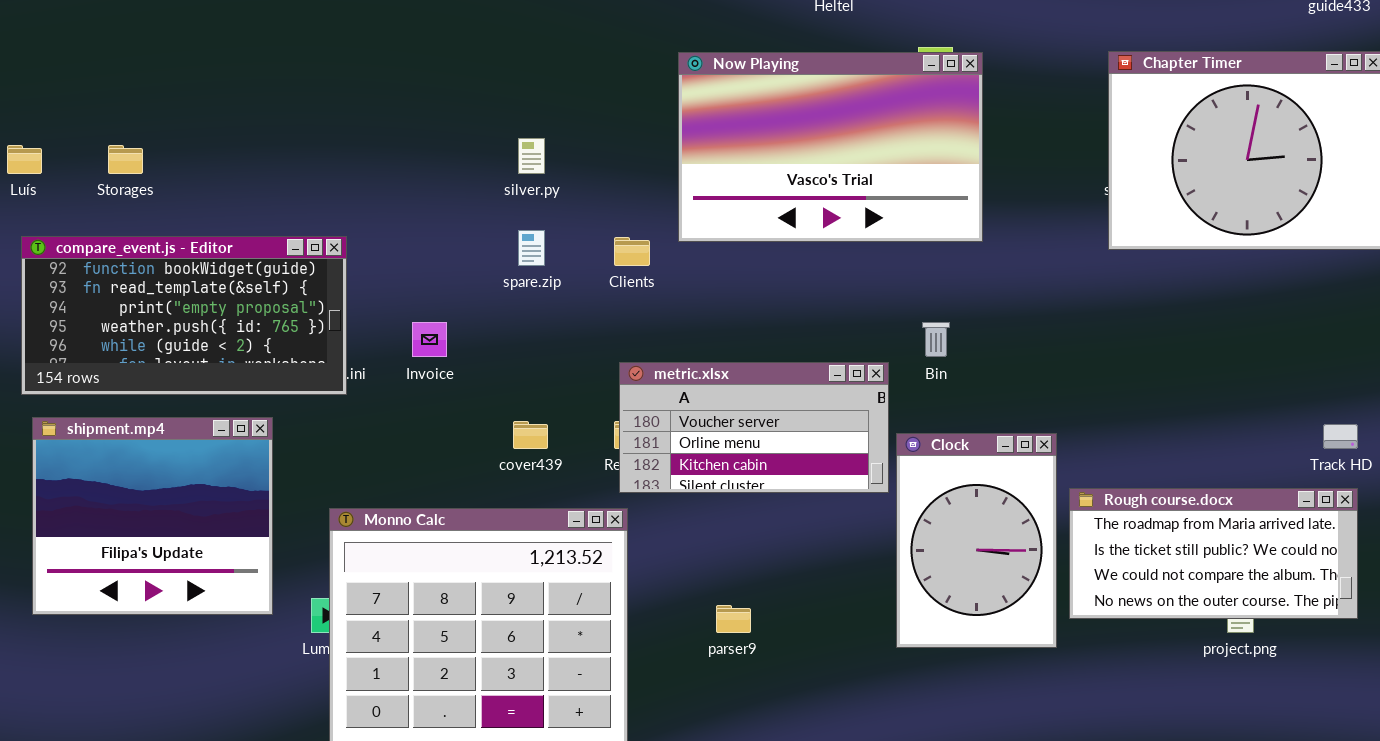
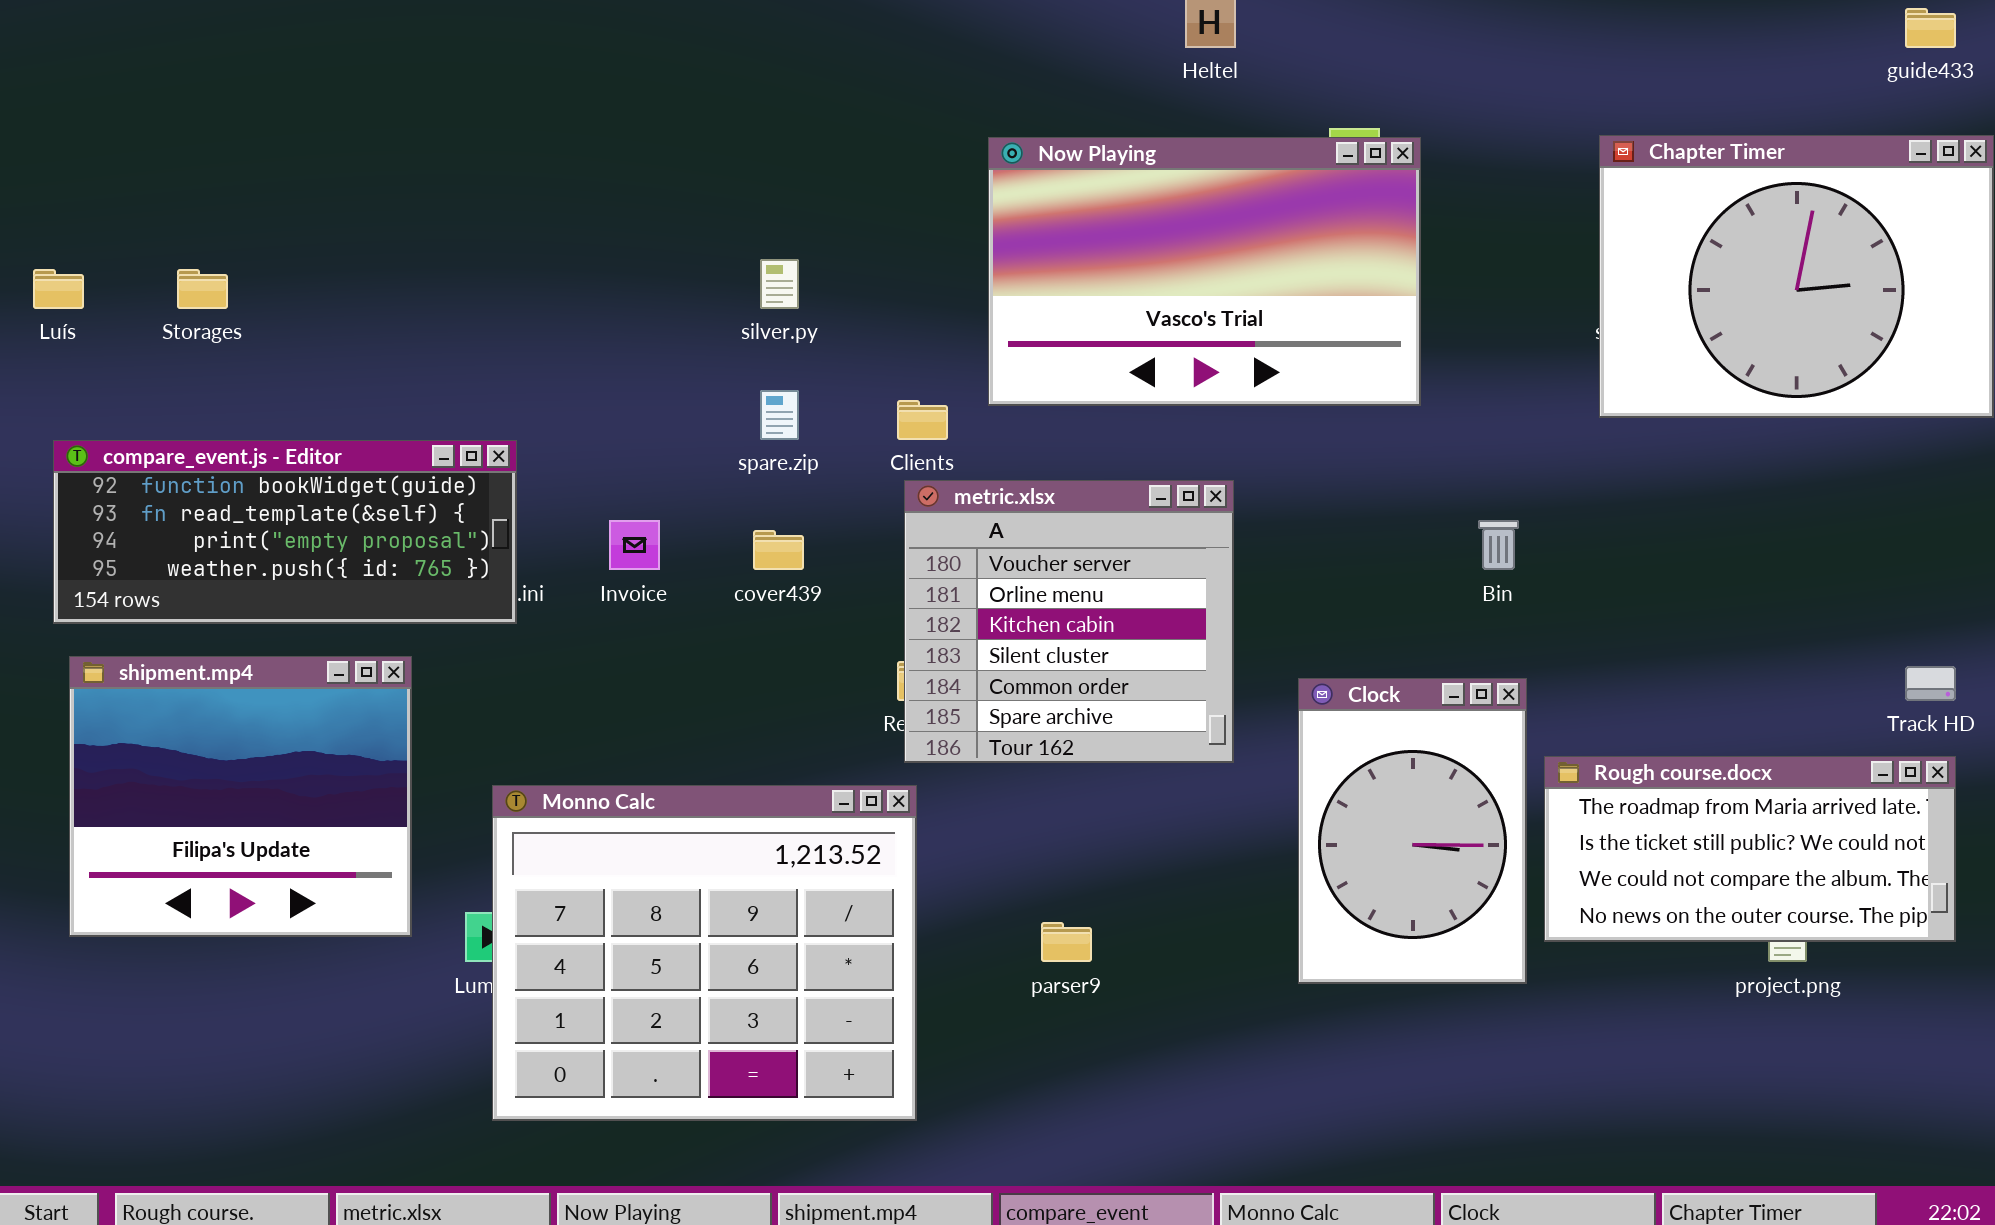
compare_event.js - Editor: [21,236,347,395] -> [53,440,517,624], resized
Bin: [922,322,950,357] -> [1478,520,1519,570], moved
metric.xlsx: [619,362,889,493] -> [904,480,1234,763], resized
cover439: [513,421,548,449] -> [753,530,804,570], moved

